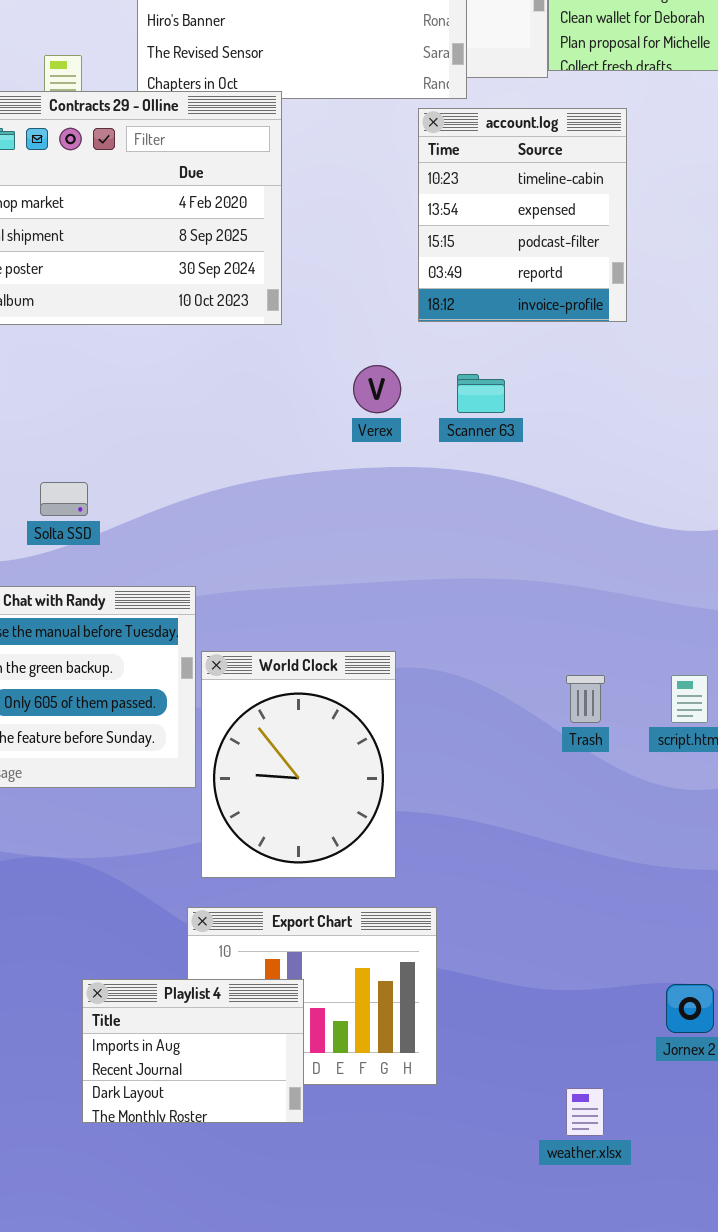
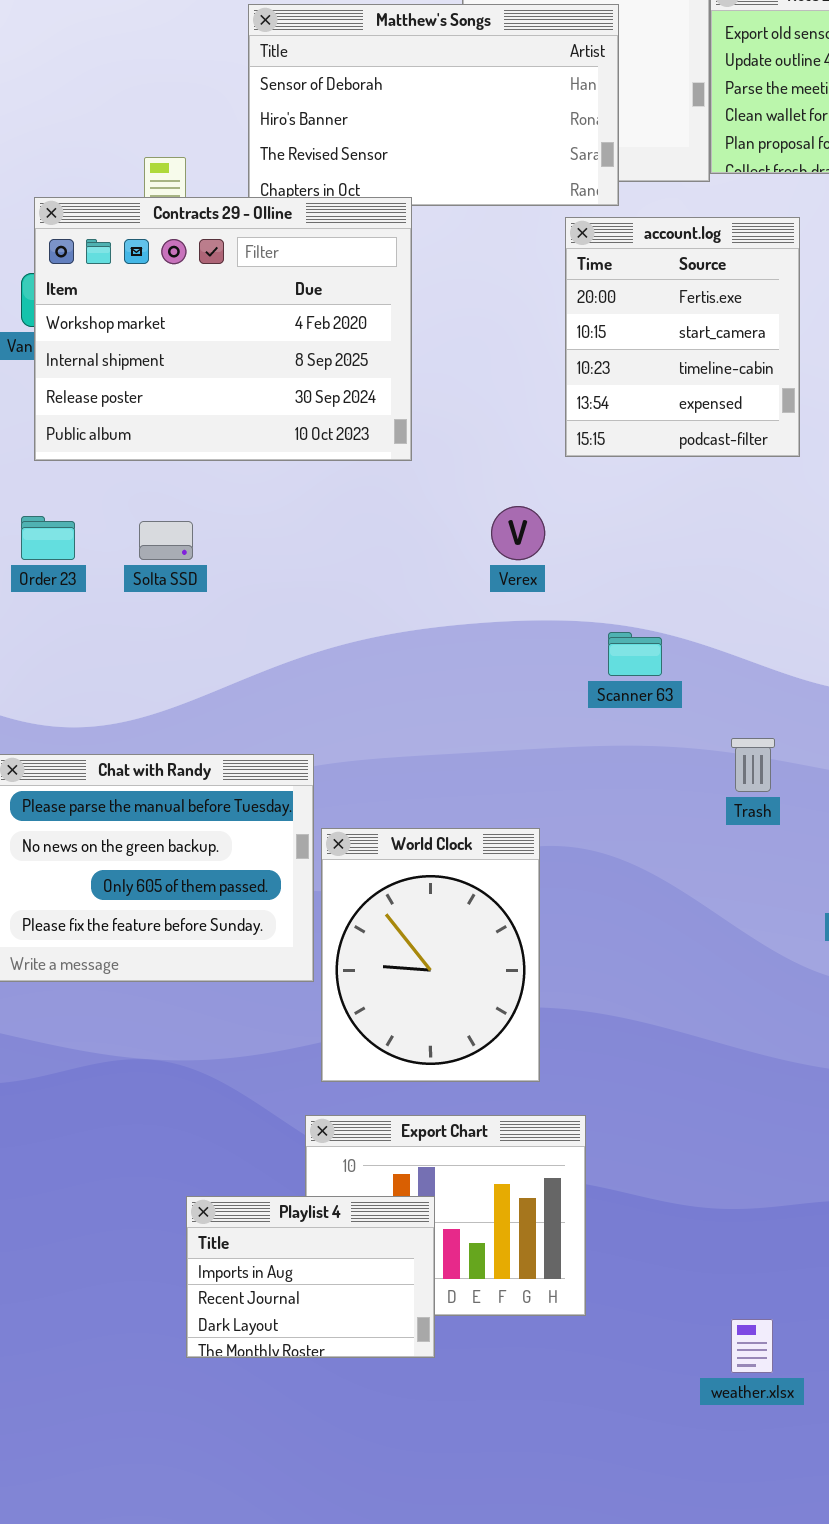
account.log: [418,108,627,322] -> [565,217,800,457], scrolled up 2 rows
Scanner 63: [457,374,505,413] -> [608,632,662,676], moved
Solta SSD: [40,482,88,516] -> [139,521,193,560], moved
Trash: [566,675,605,723] -> [731,738,775,792], moved

